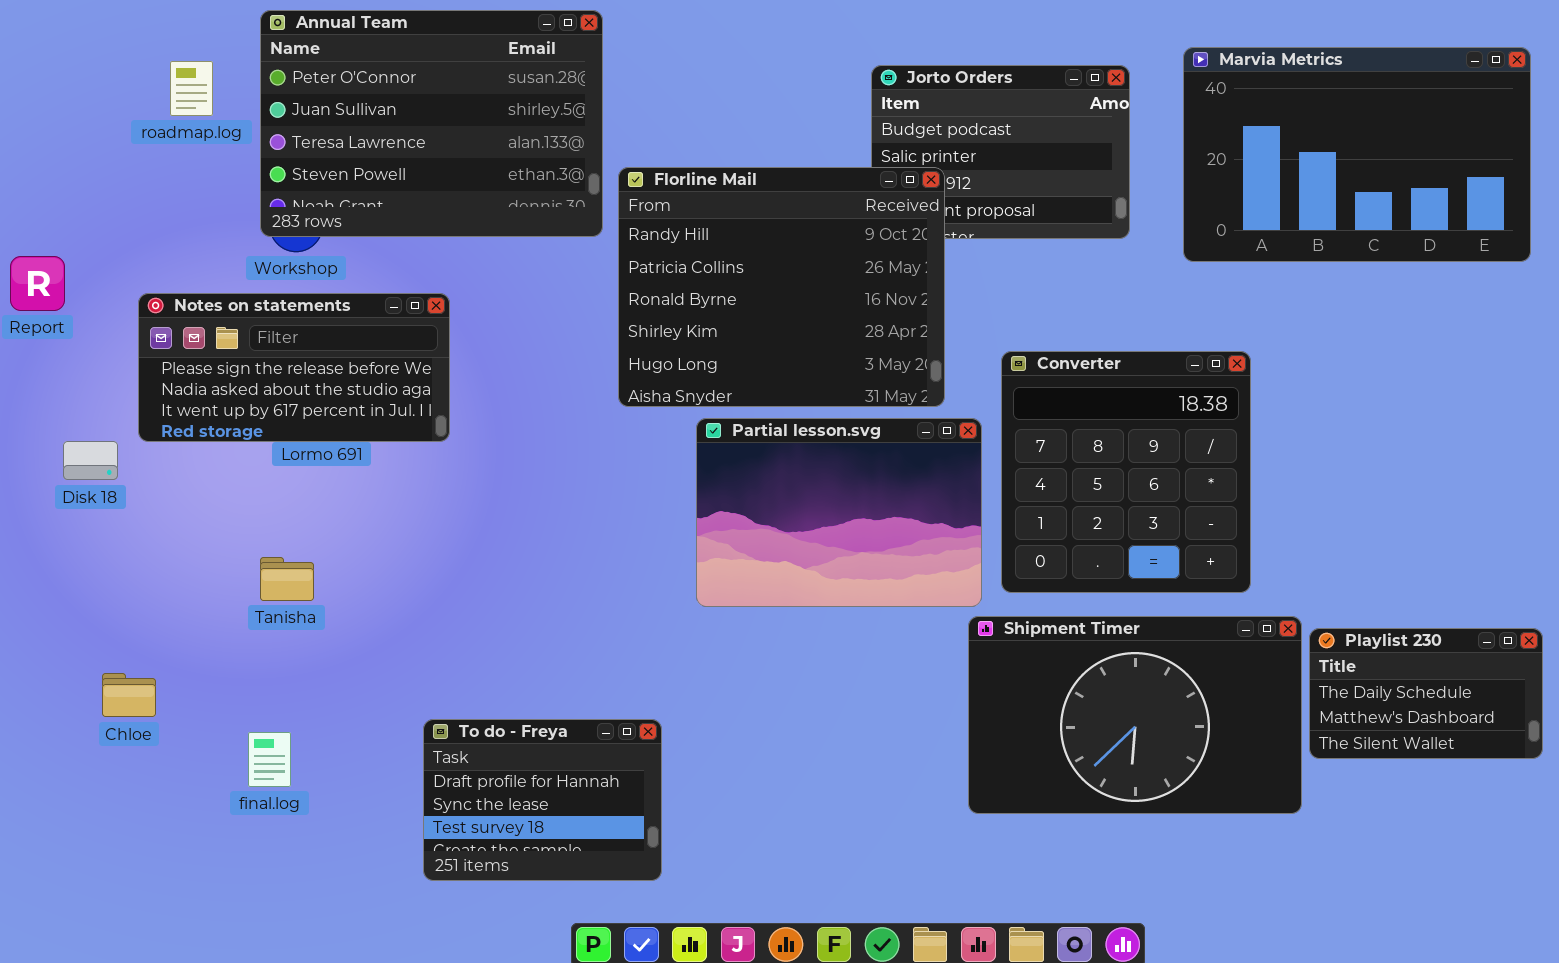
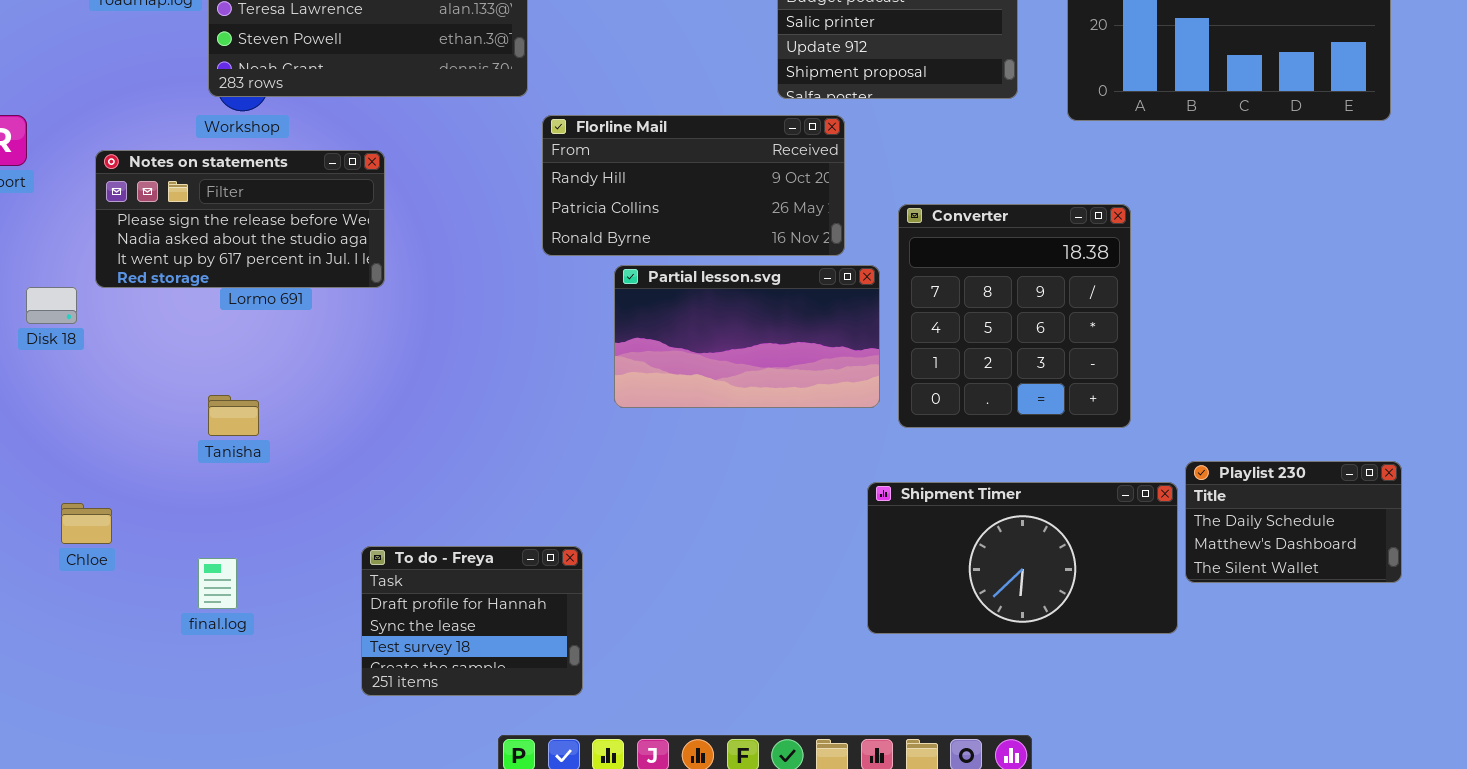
Florline Mail: [618,167,945,407] -> [542,115,845,256], resized
Partial lesson.svg: [696,418,982,607] -> [614,265,880,408], resized
Shipment Timer: [968,616,1302,814] -> [867,482,1178,634], resized

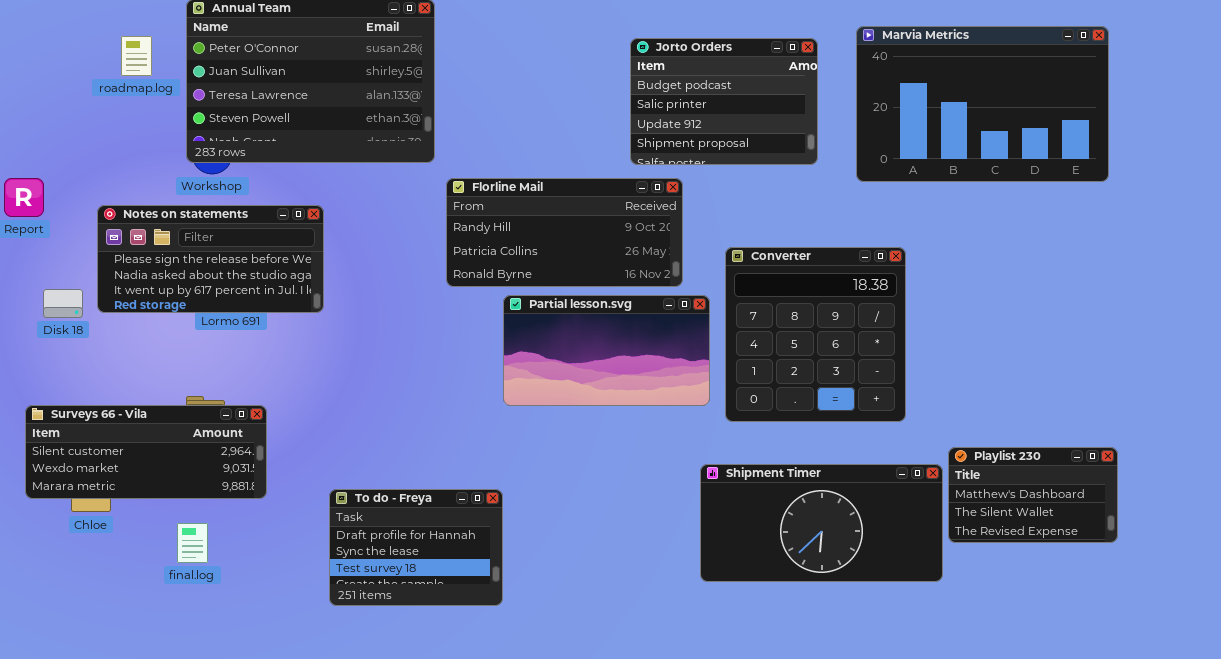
Disk 18: [26,287,77,324] -> [43,289,83,318], moved
Surveys 66 - Vila: none -> [25,405,267,499], opened
Playlist 230: [1185,461,1402,583] -> [948,447,1118,543], scrolled down 1 row
To do - Freya: [361,546,583,696] -> [329,489,503,606], moved

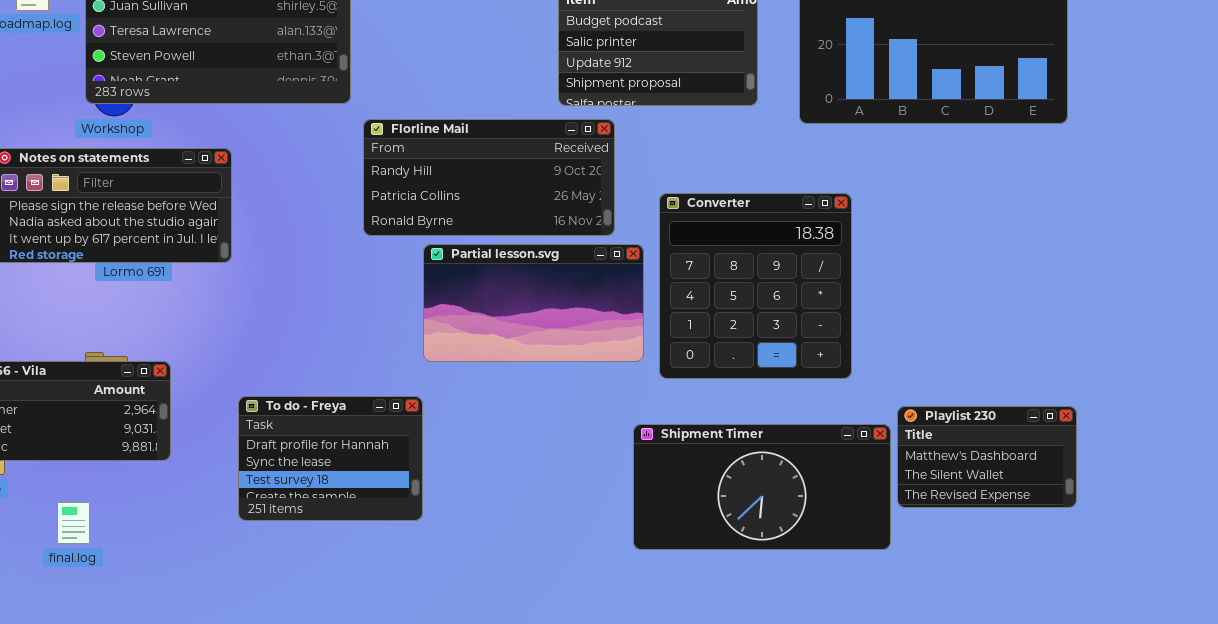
To do - Freya: [329,489,503,606] -> [238,396,423,521], moved
final.log: [177,523,208,563] -> [57,502,90,544], moved

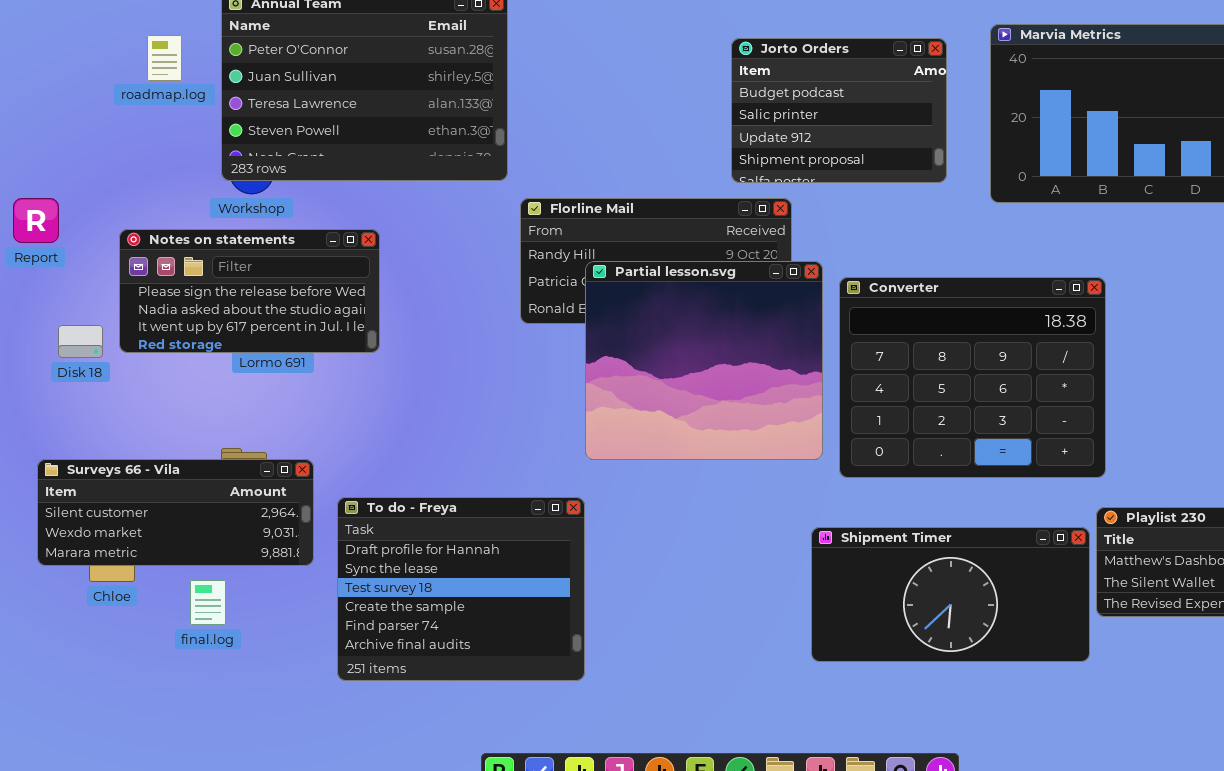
Converter: [659,193,852,379] -> [839,277,1106,478], resized
Partial lesson.svg: [423,244,644,362] -> [585,261,823,460], resized
To do - Freya: [238,396,423,521] -> [337,497,585,681], resized
final.log: [57,502,90,544] -> [190,580,226,625], moved

